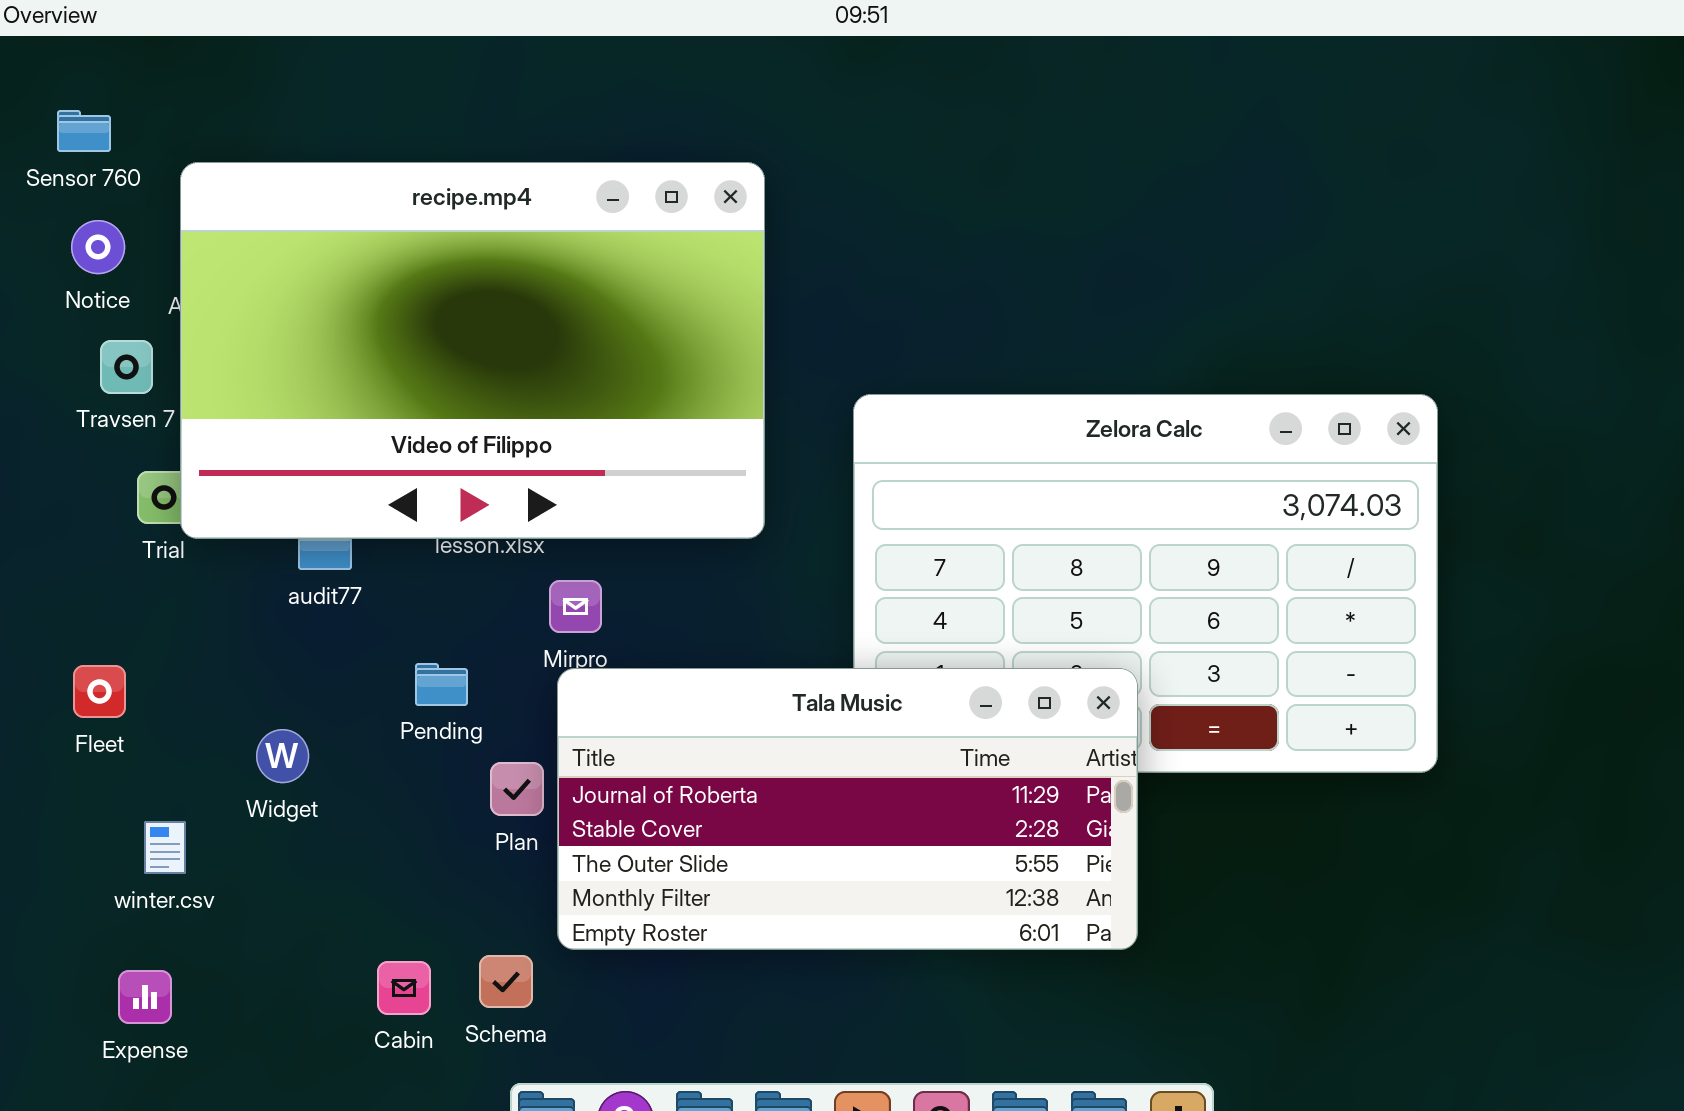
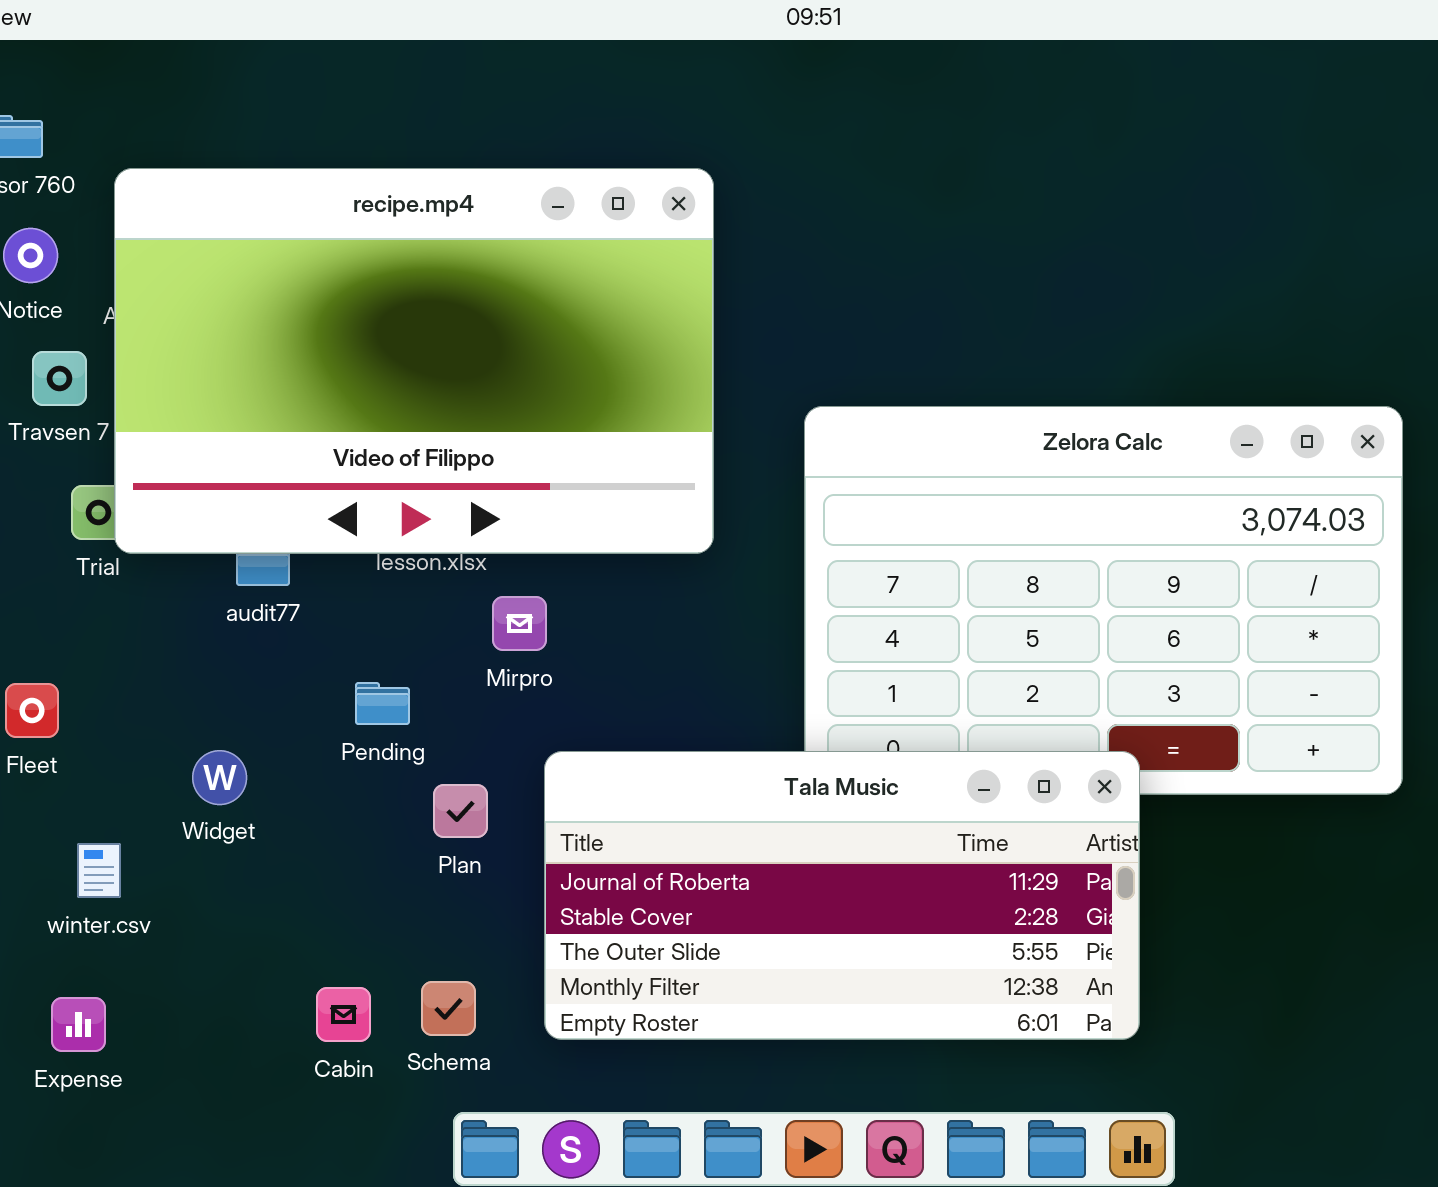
Tala Music: [557,668,1138,950] -> [544,751,1140,1040], moved

